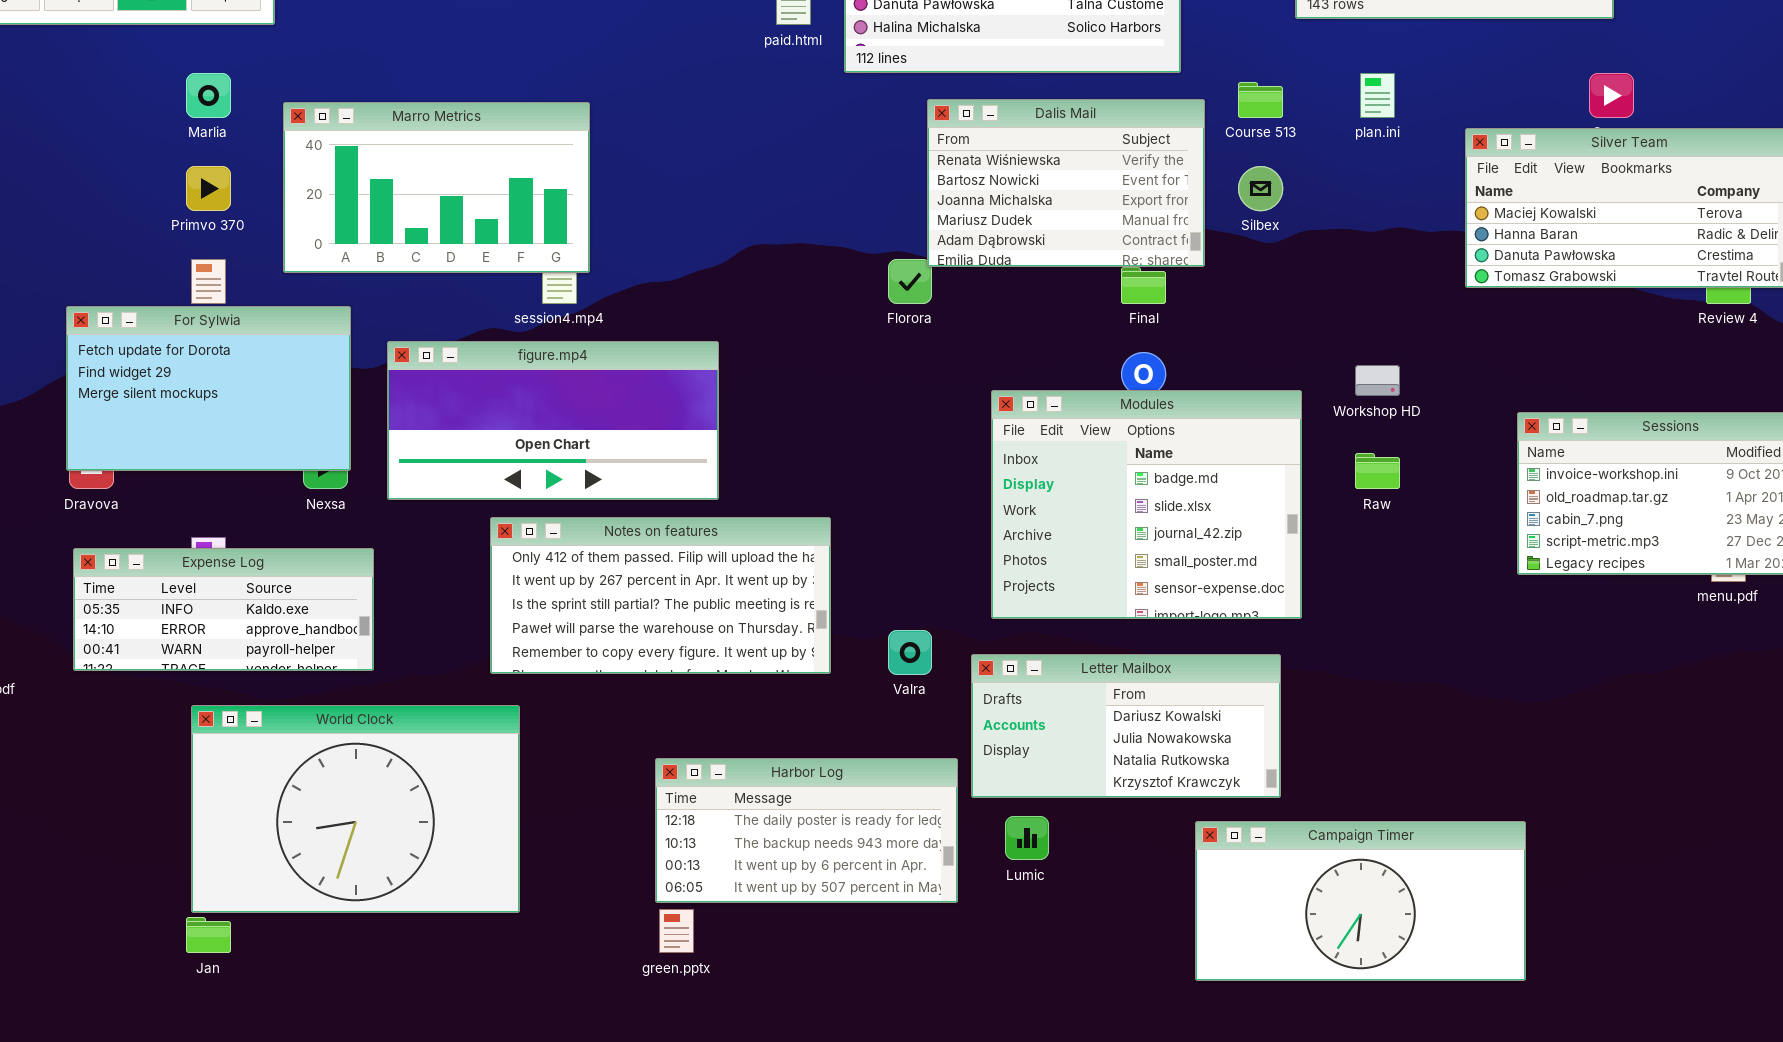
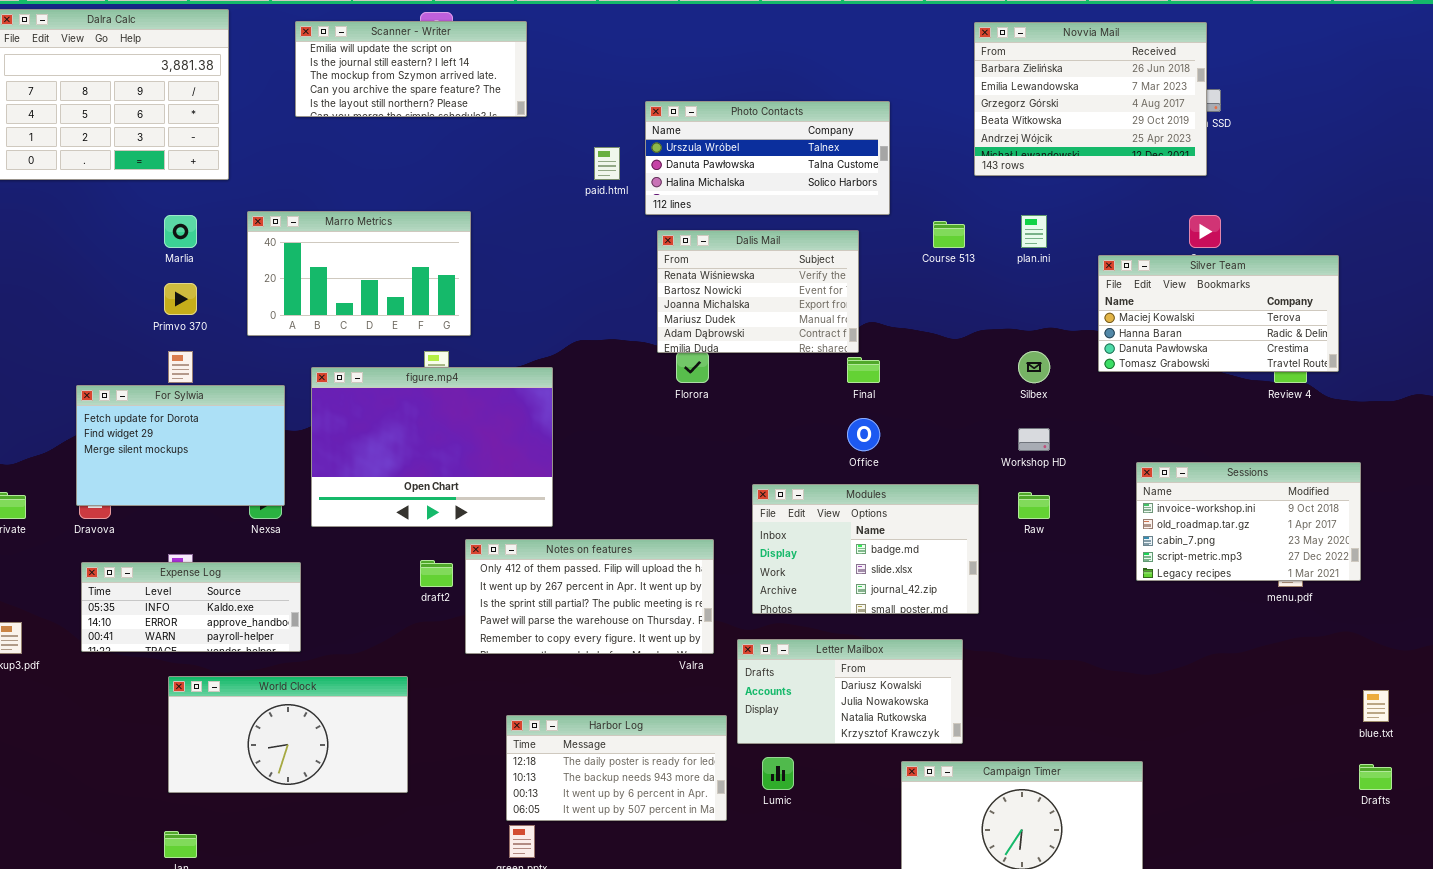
Dalis Mail: [927,99,1205,267] -> [657,230,859,353], moved
Marro Metrics: [283,102,590,273] -> [247,211,471,336], moved
Silbex: [1238,166,1283,211] -> [1018,351,1050,383], moved
figure.mp4: [387,341,719,500] -> [311,367,553,527], resized
Modules: [991,390,1302,619] -> [752,484,979,614], resized
Notes on features: [490,517,831,674] -> [465,539,714,654], moved
World Clock: [191,705,520,913] -> [168,676,408,793], resized

